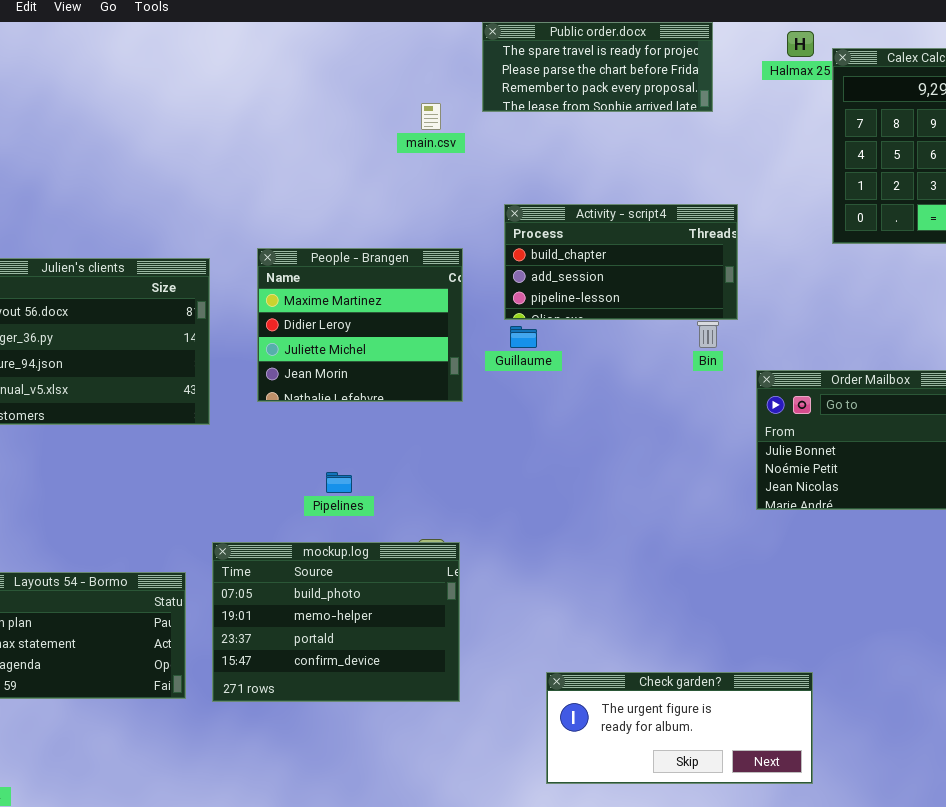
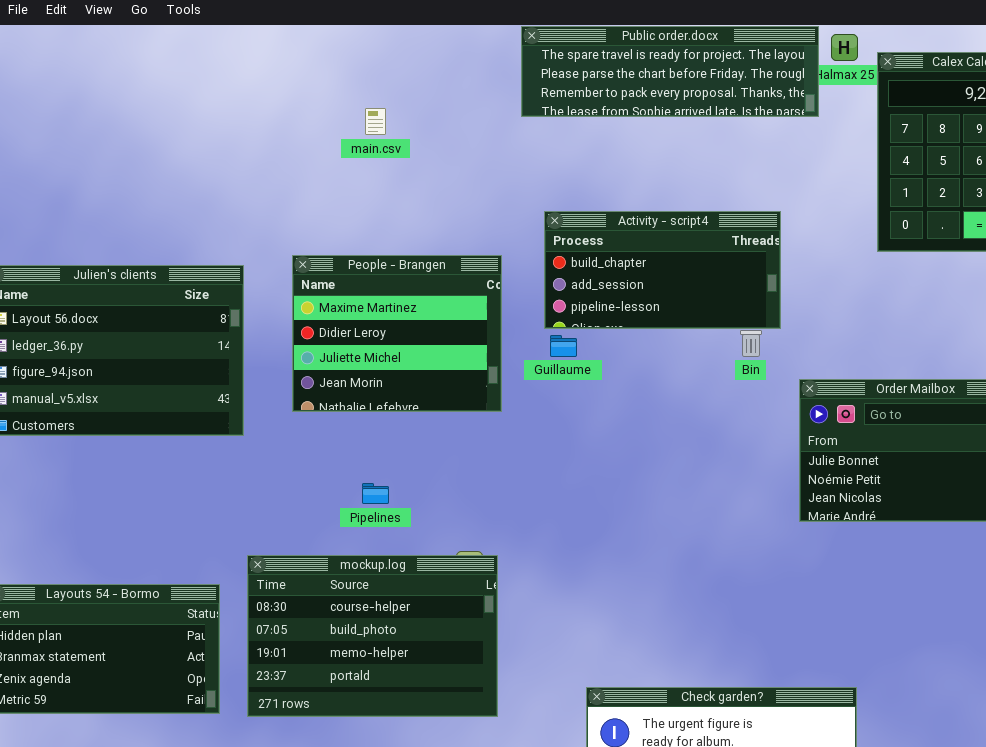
Public order.docx: [482,22,713,112] -> [521,26,819,117], resized
main.csv: [421,103,441,130] -> [365,108,386,135], moved
mockup.log: [212,542,460,702] -> [247,555,498,717], scrolled up 1 row

